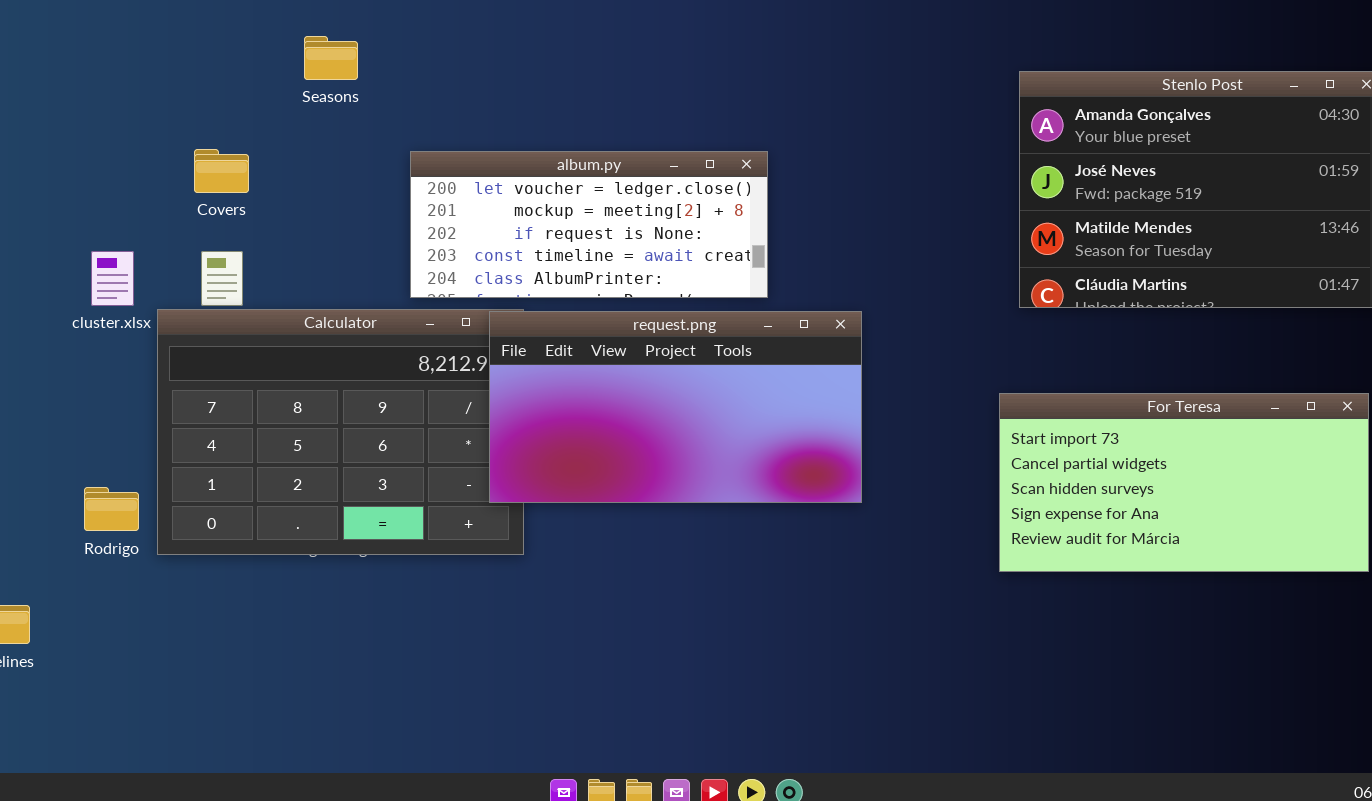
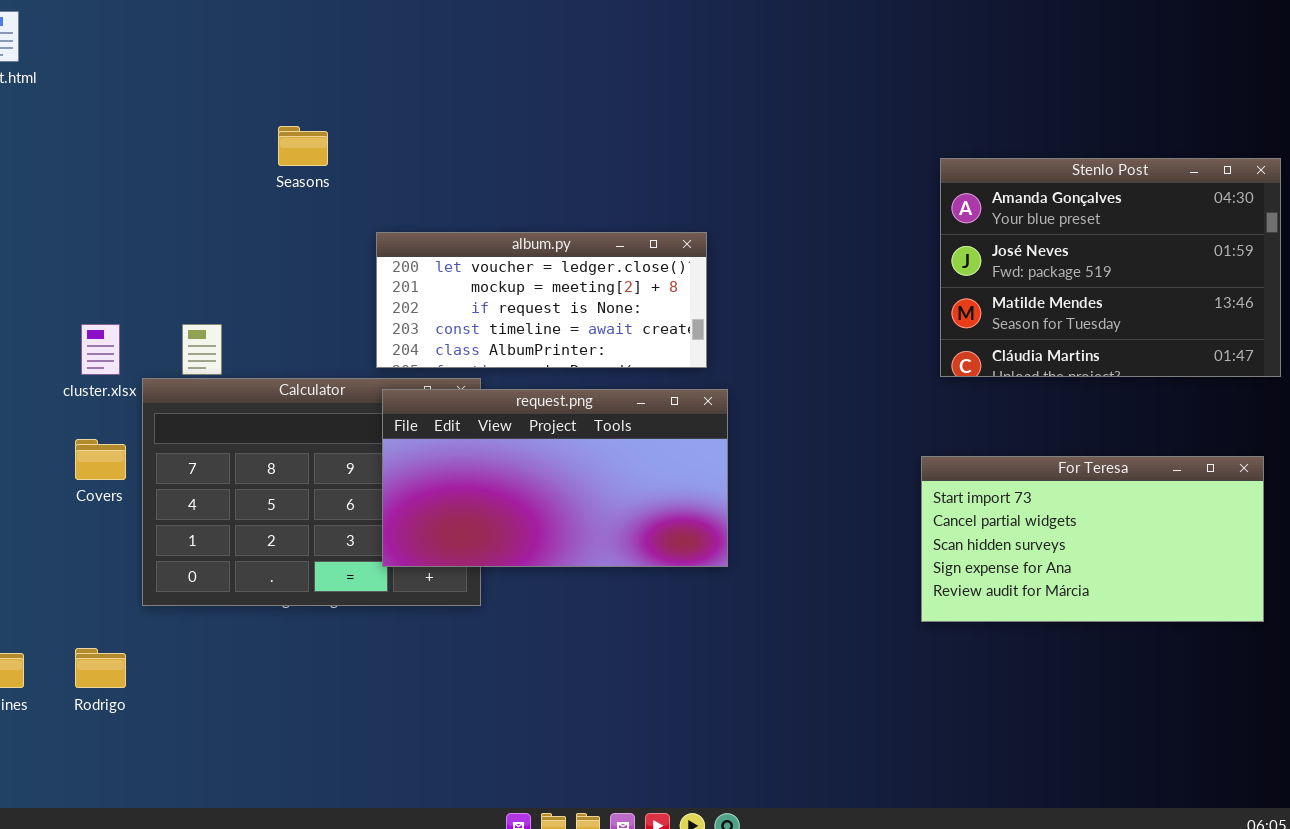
Covers: [194,149,249,193] -> [75,439,126,480], moved
request.png: [489,311,862,503] -> [382,389,728,567], moved
Rodrigo: [84,487,139,531] -> [75,648,126,688], moved

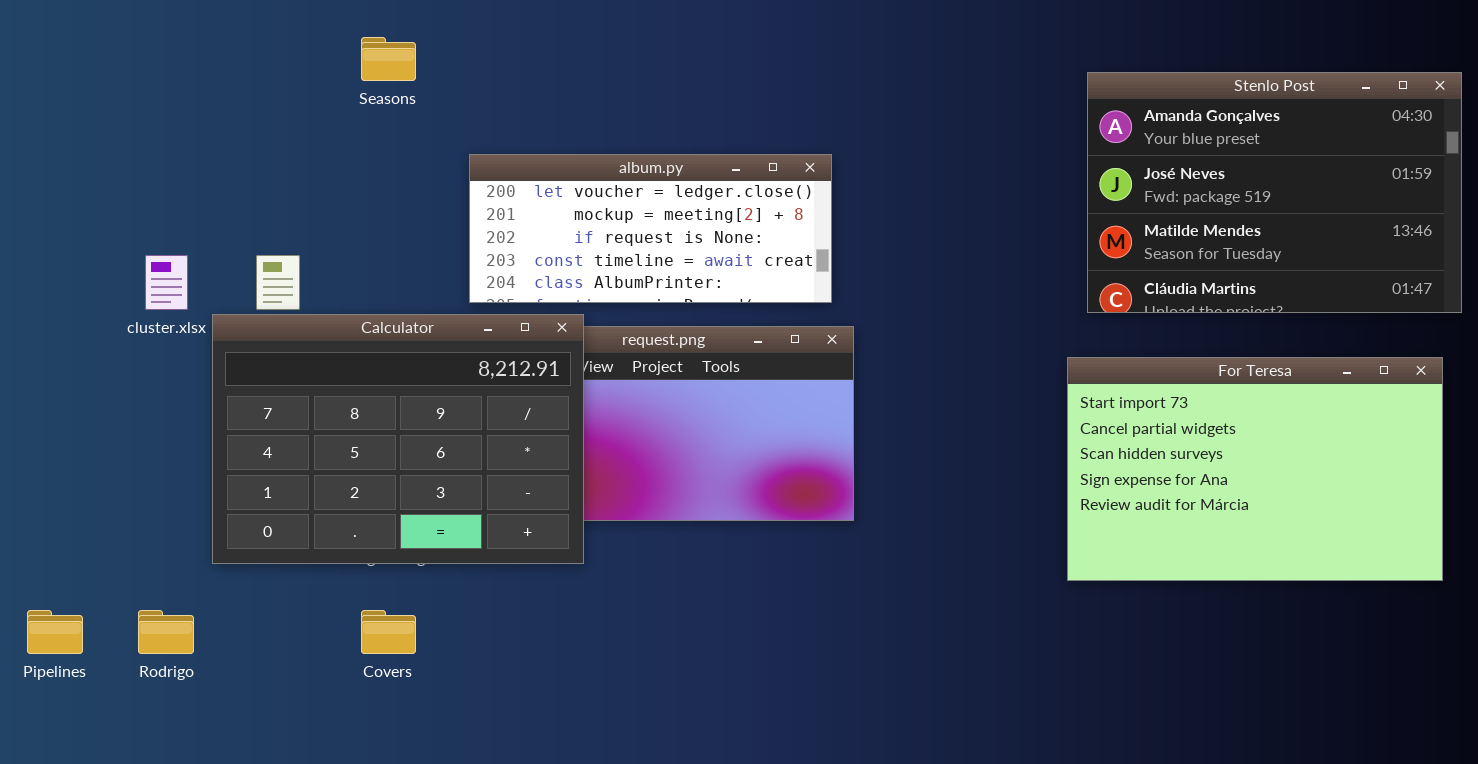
Calculator: [142,378,481,606] -> [212,314,584,564], raised
Covers: [75,439,126,480] -> [361,610,416,654], moved
For Teresa: [921,456,1264,622] -> [1067,357,1443,581], resized

